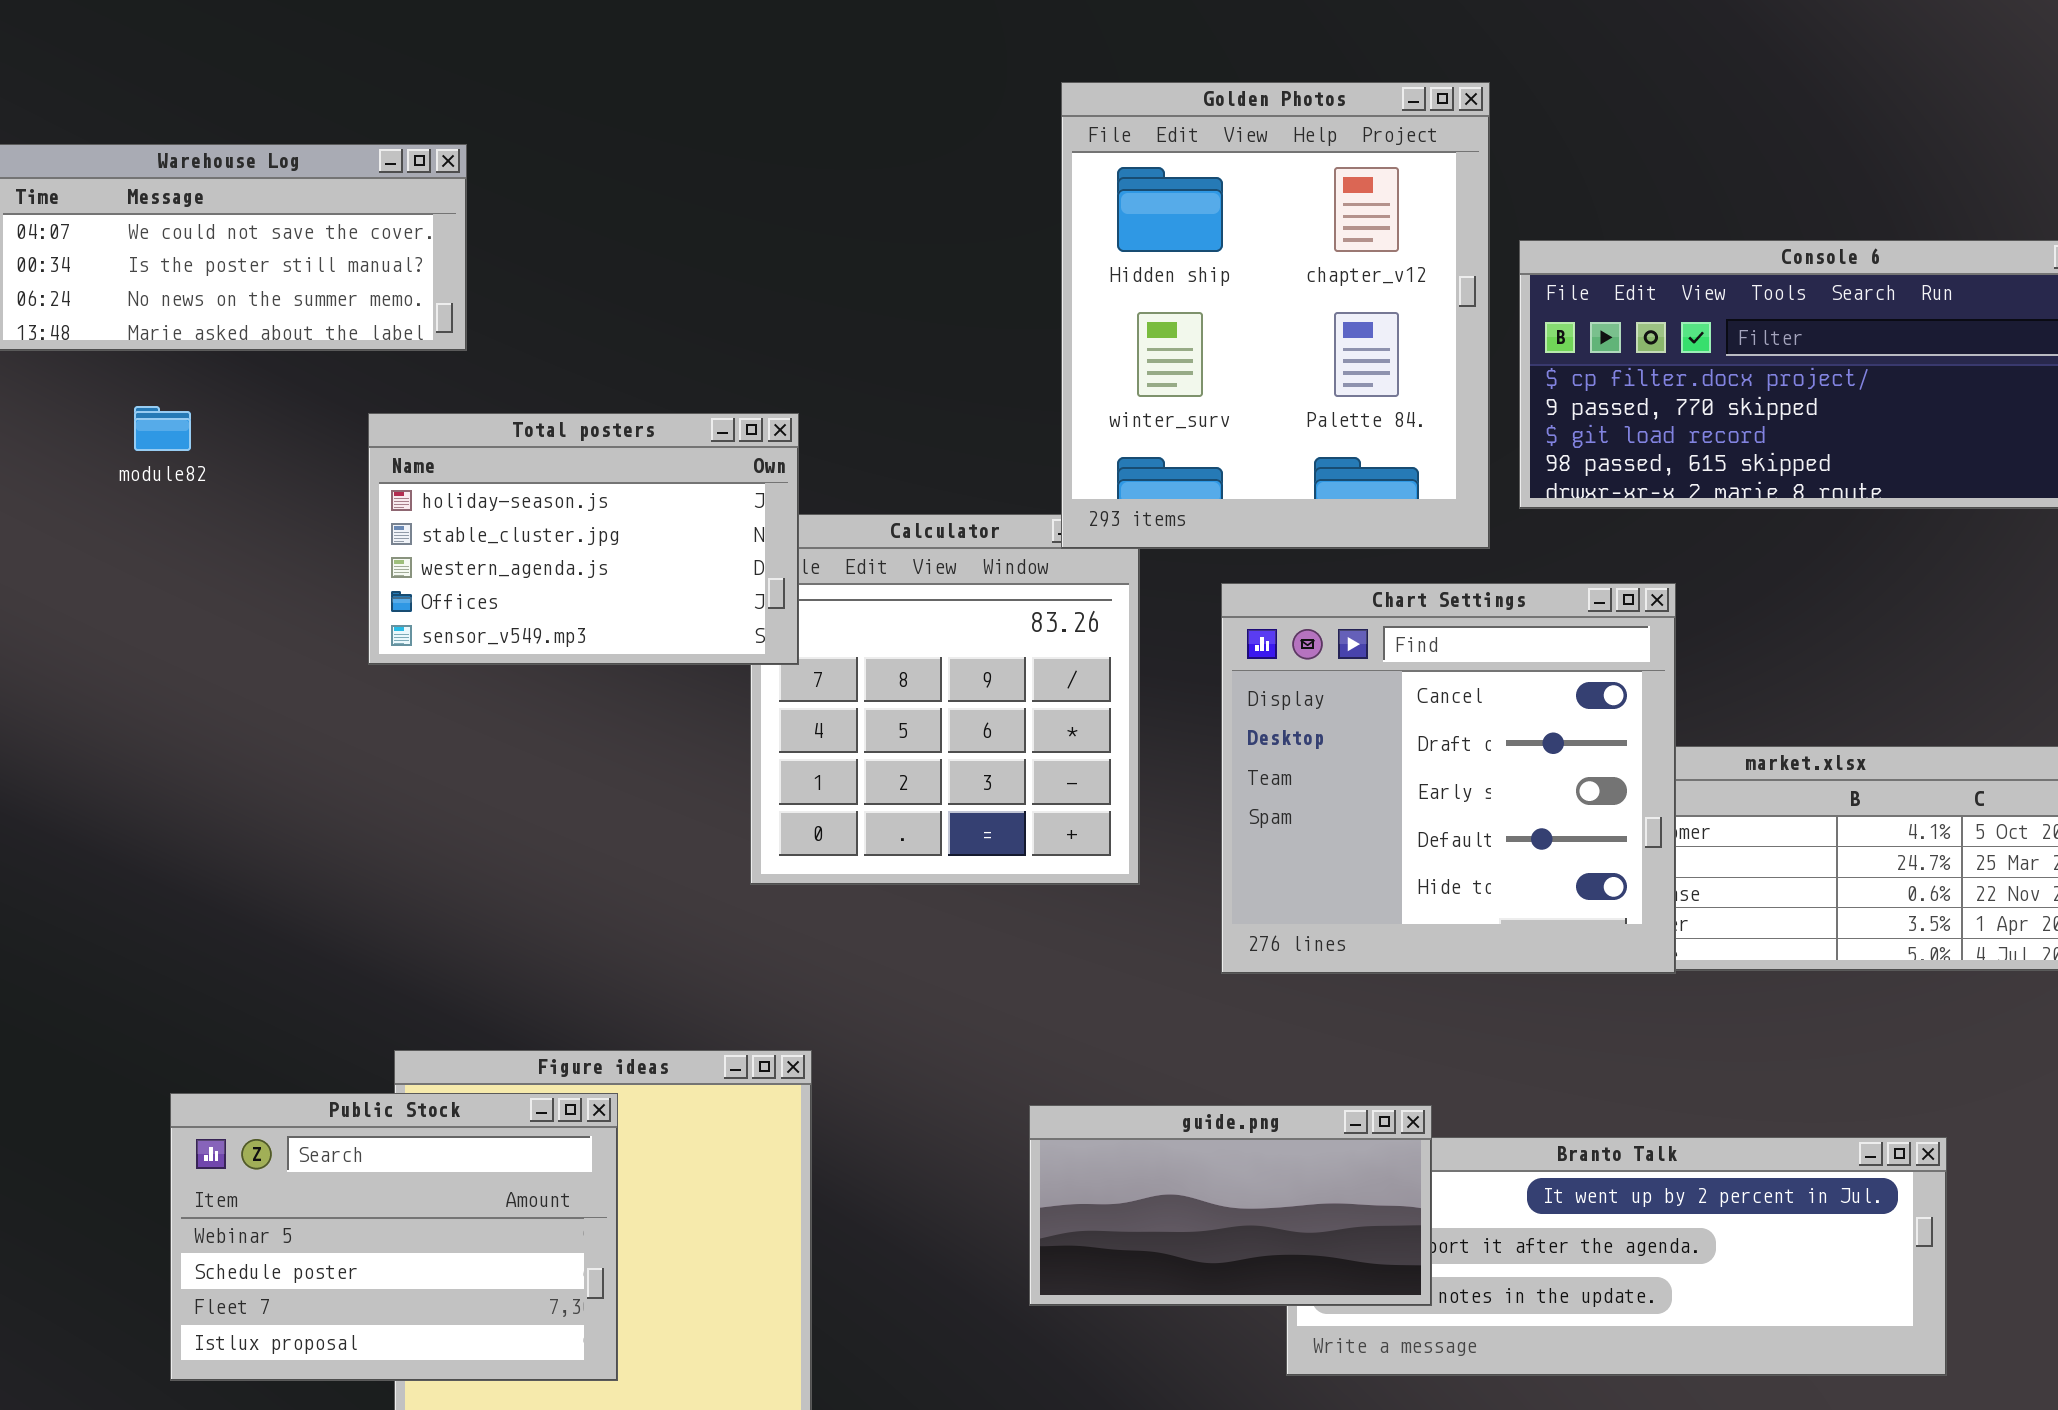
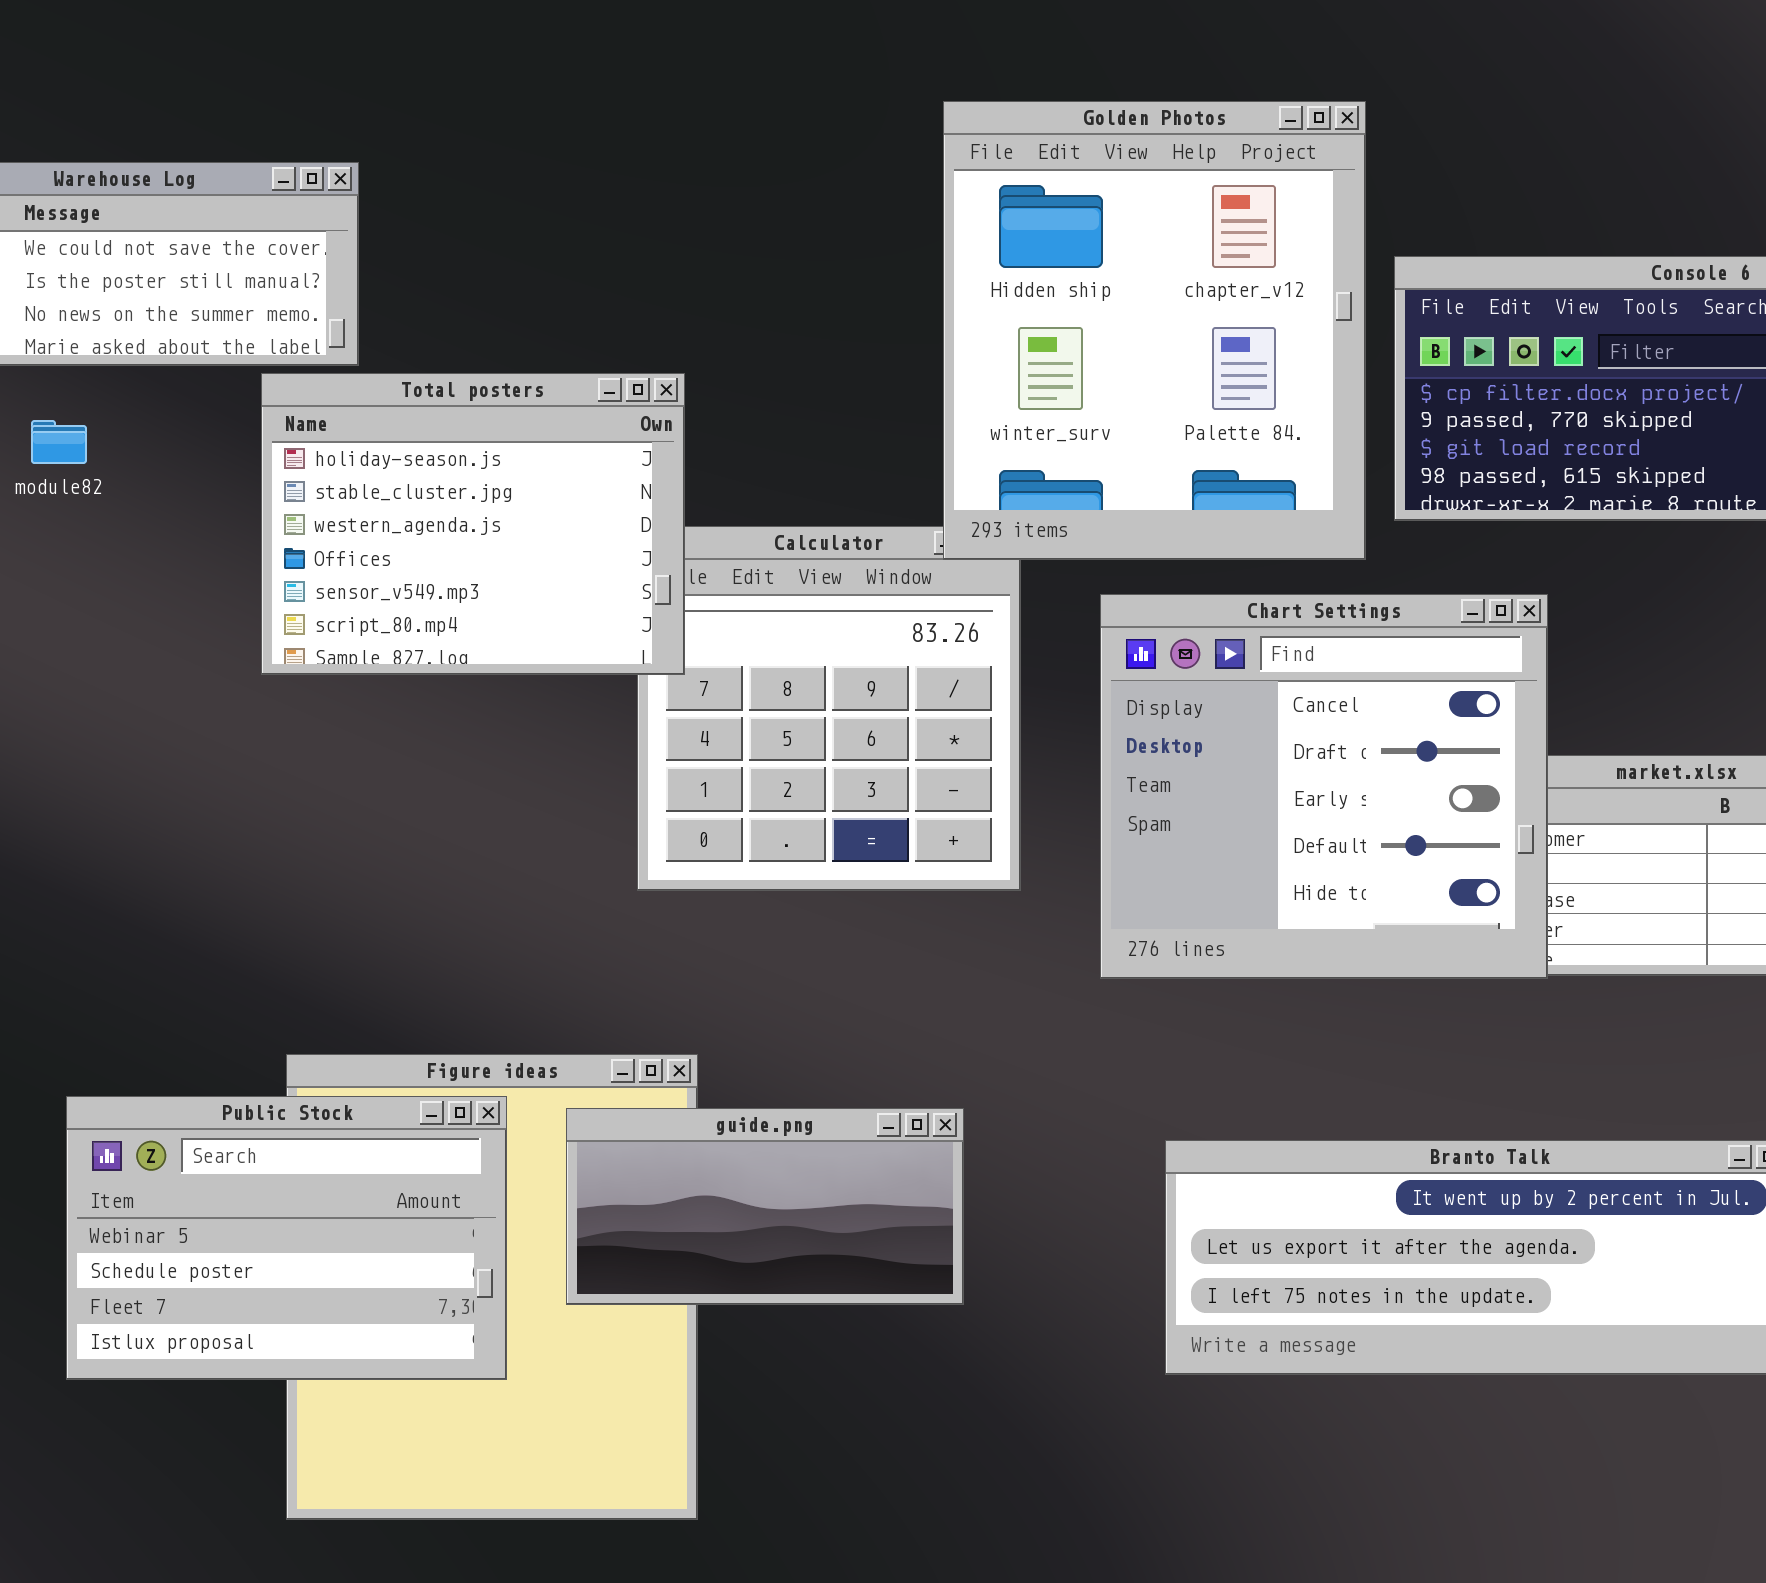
Total posters: [368,413,799,665] -> [261,373,685,675], resized
guide.png: [1029,1105,1432,1306] -> [566,1108,964,1305], moved

